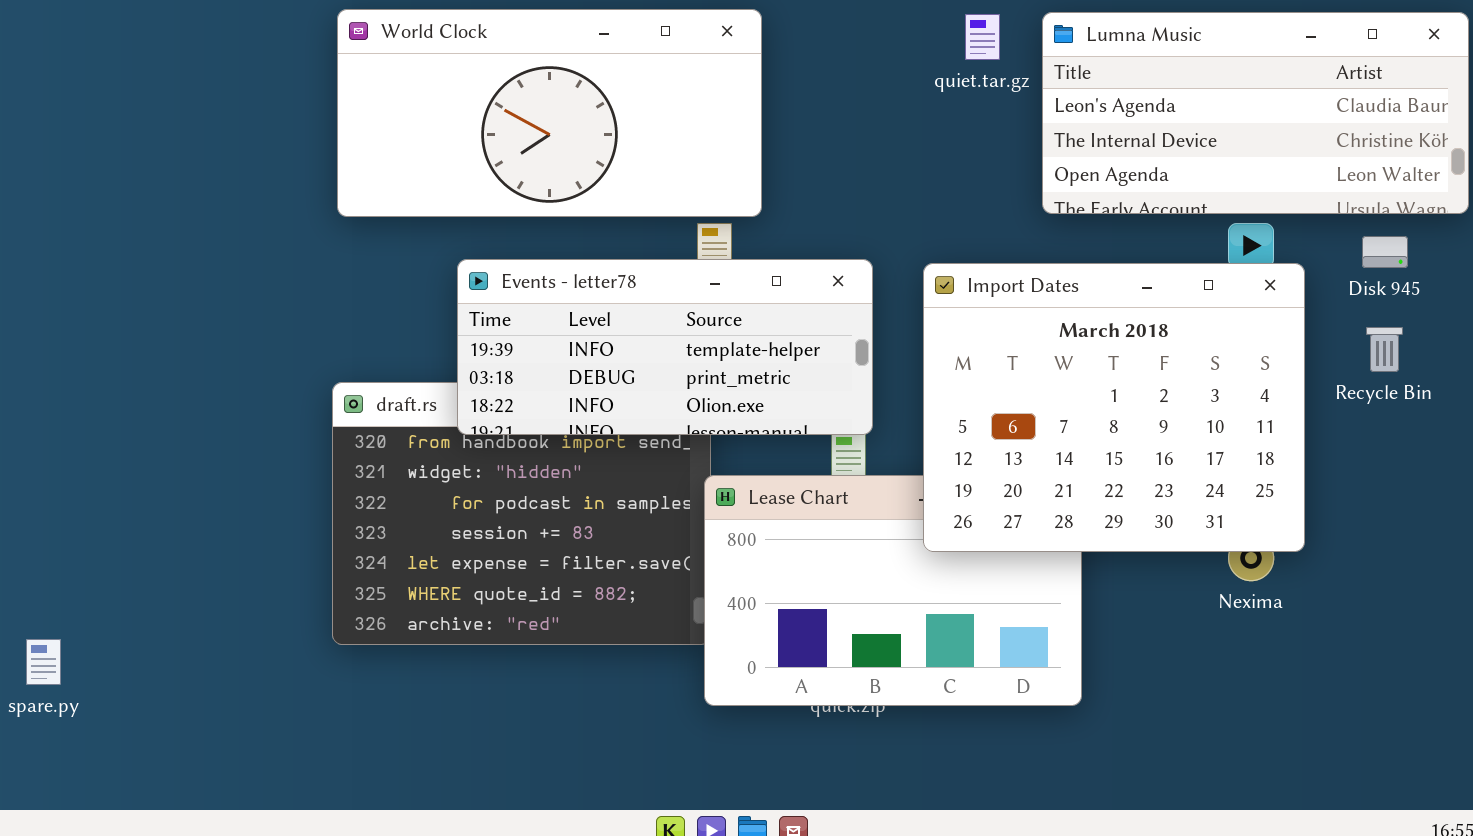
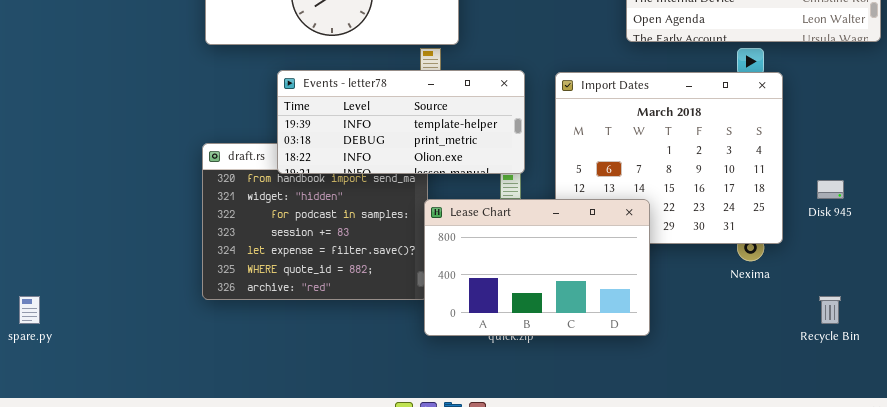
Disk 945: [1362,236,1408,268] -> [817,180,844,199], moved
Recycle Bin: [1366,327,1403,372] -> [819,296,841,324], moved
Lease Chart: [704,475,1082,706] -> [424,199,650,336], raised

